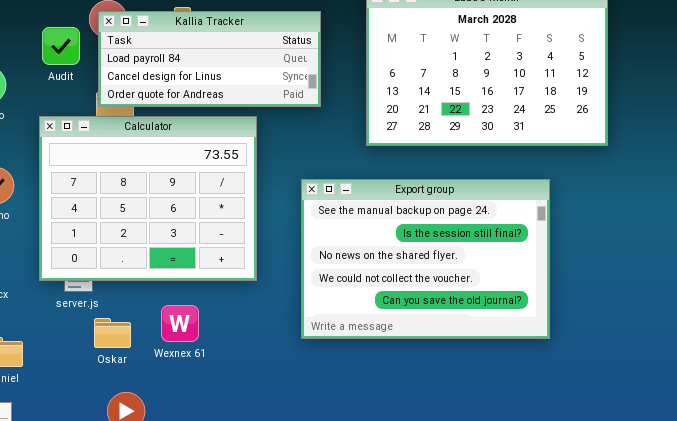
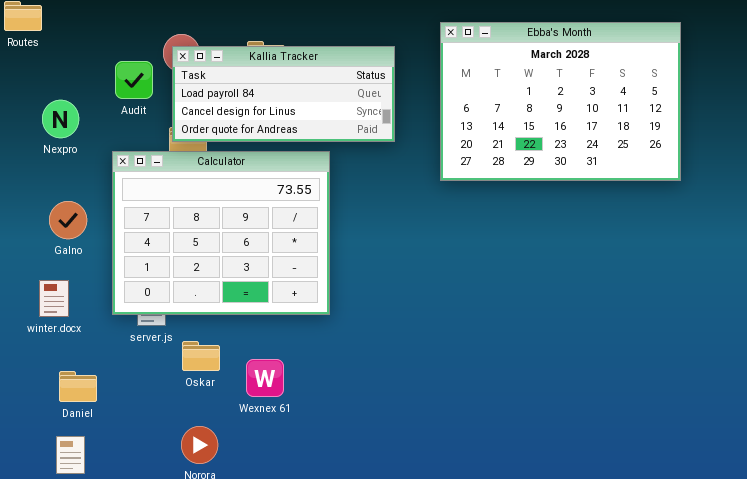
Export group: [301,179,550,339] -> none, closed
Wexnex 61: [161,305,199,342] -> [246,359,284,397], moved
Oskar: [94,318,131,348] -> [182,341,220,371], moved

